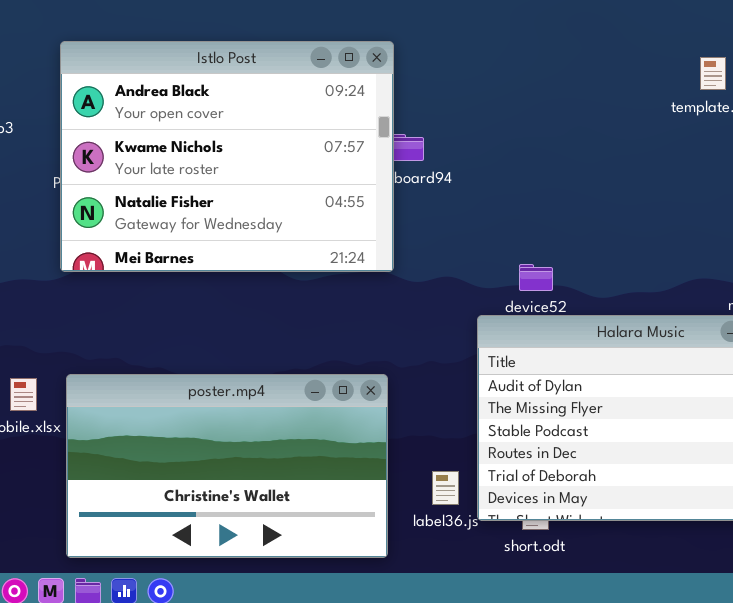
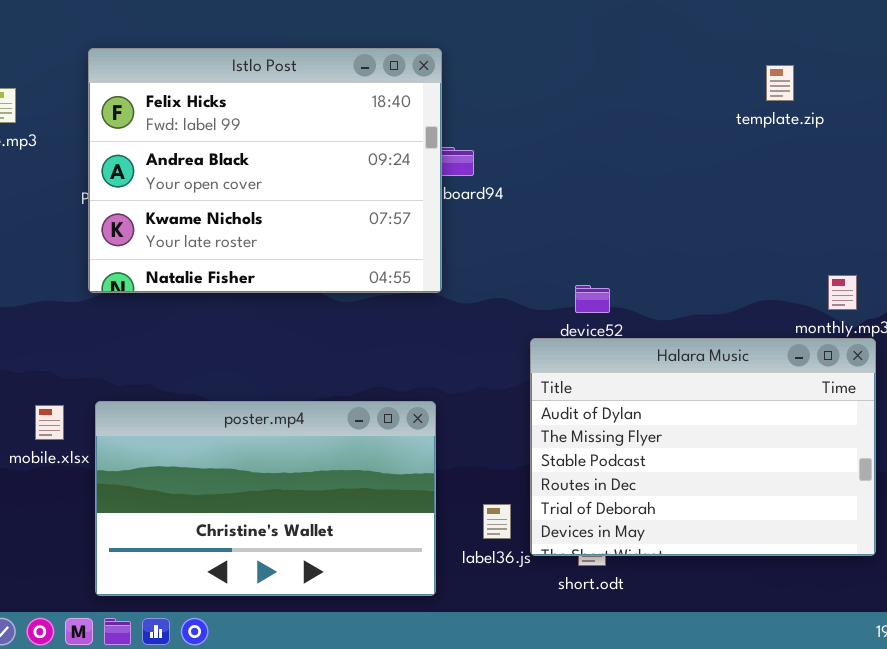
Istlo Post: [60,41,394,272] -> [88,48,442,293], scrolled up 1 row

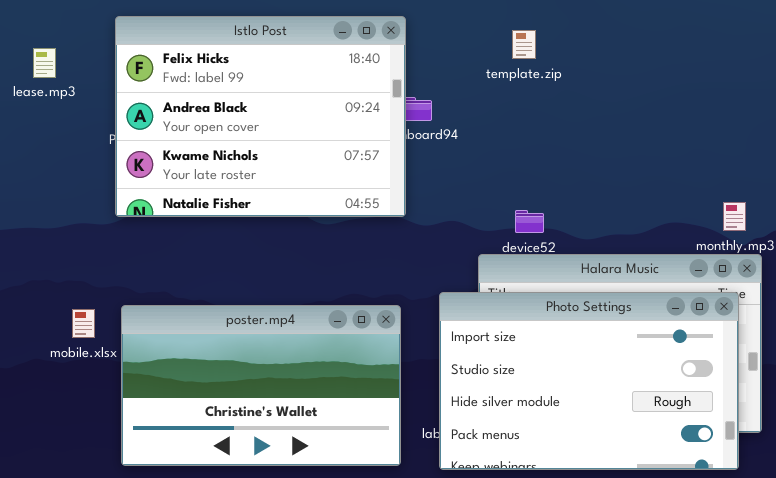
template.zip: [766,65,794,101] -> [512,30,536,59], moved
Photo Settings: none -> [439,292,739,470], opened

